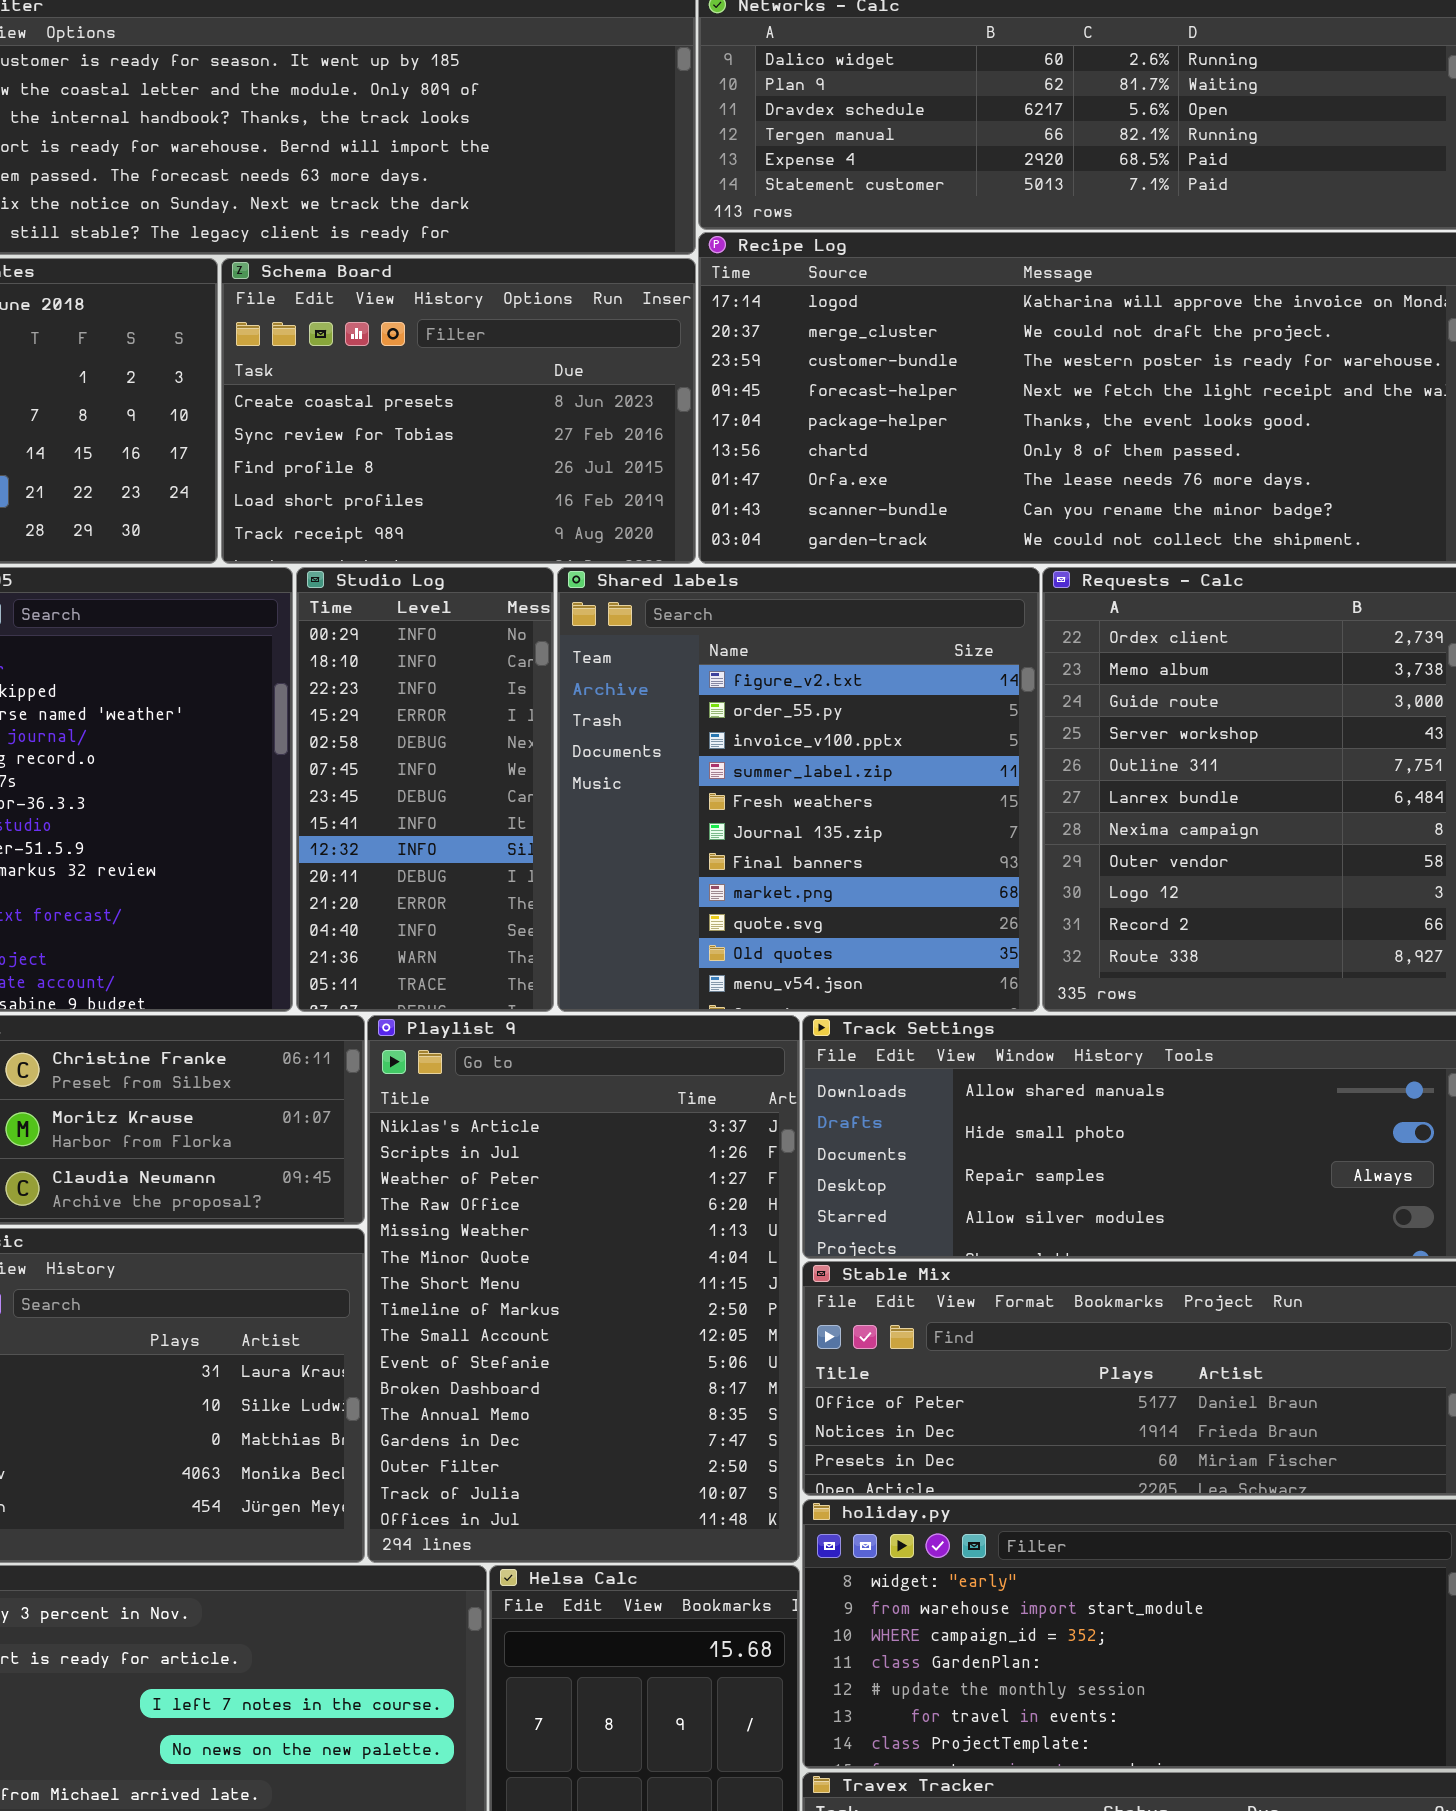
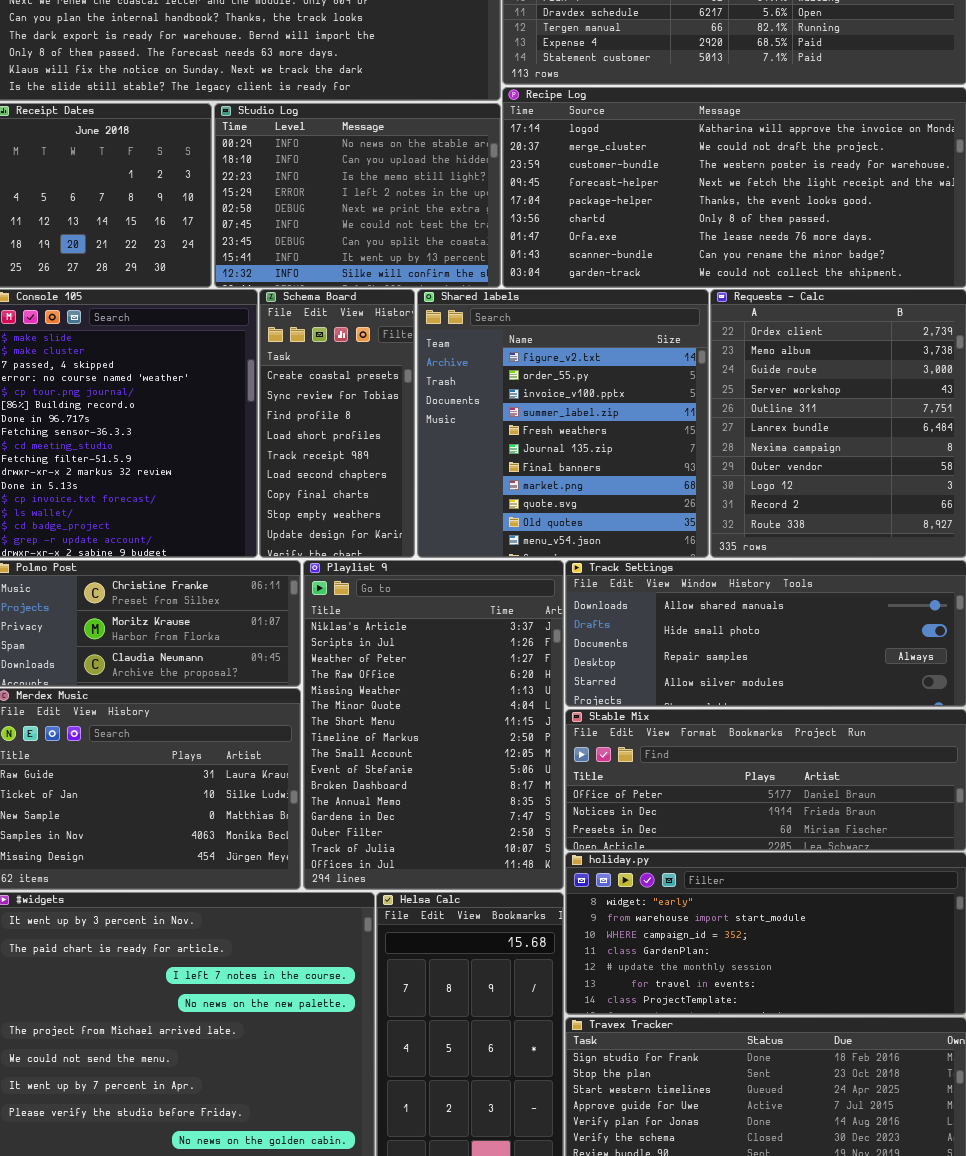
Schema Board: [221,258,696,564] -> [259,289,415,558], moved, resized
Studio Log: [296,567,554,1012] -> [214,103,501,288], moved, resized

